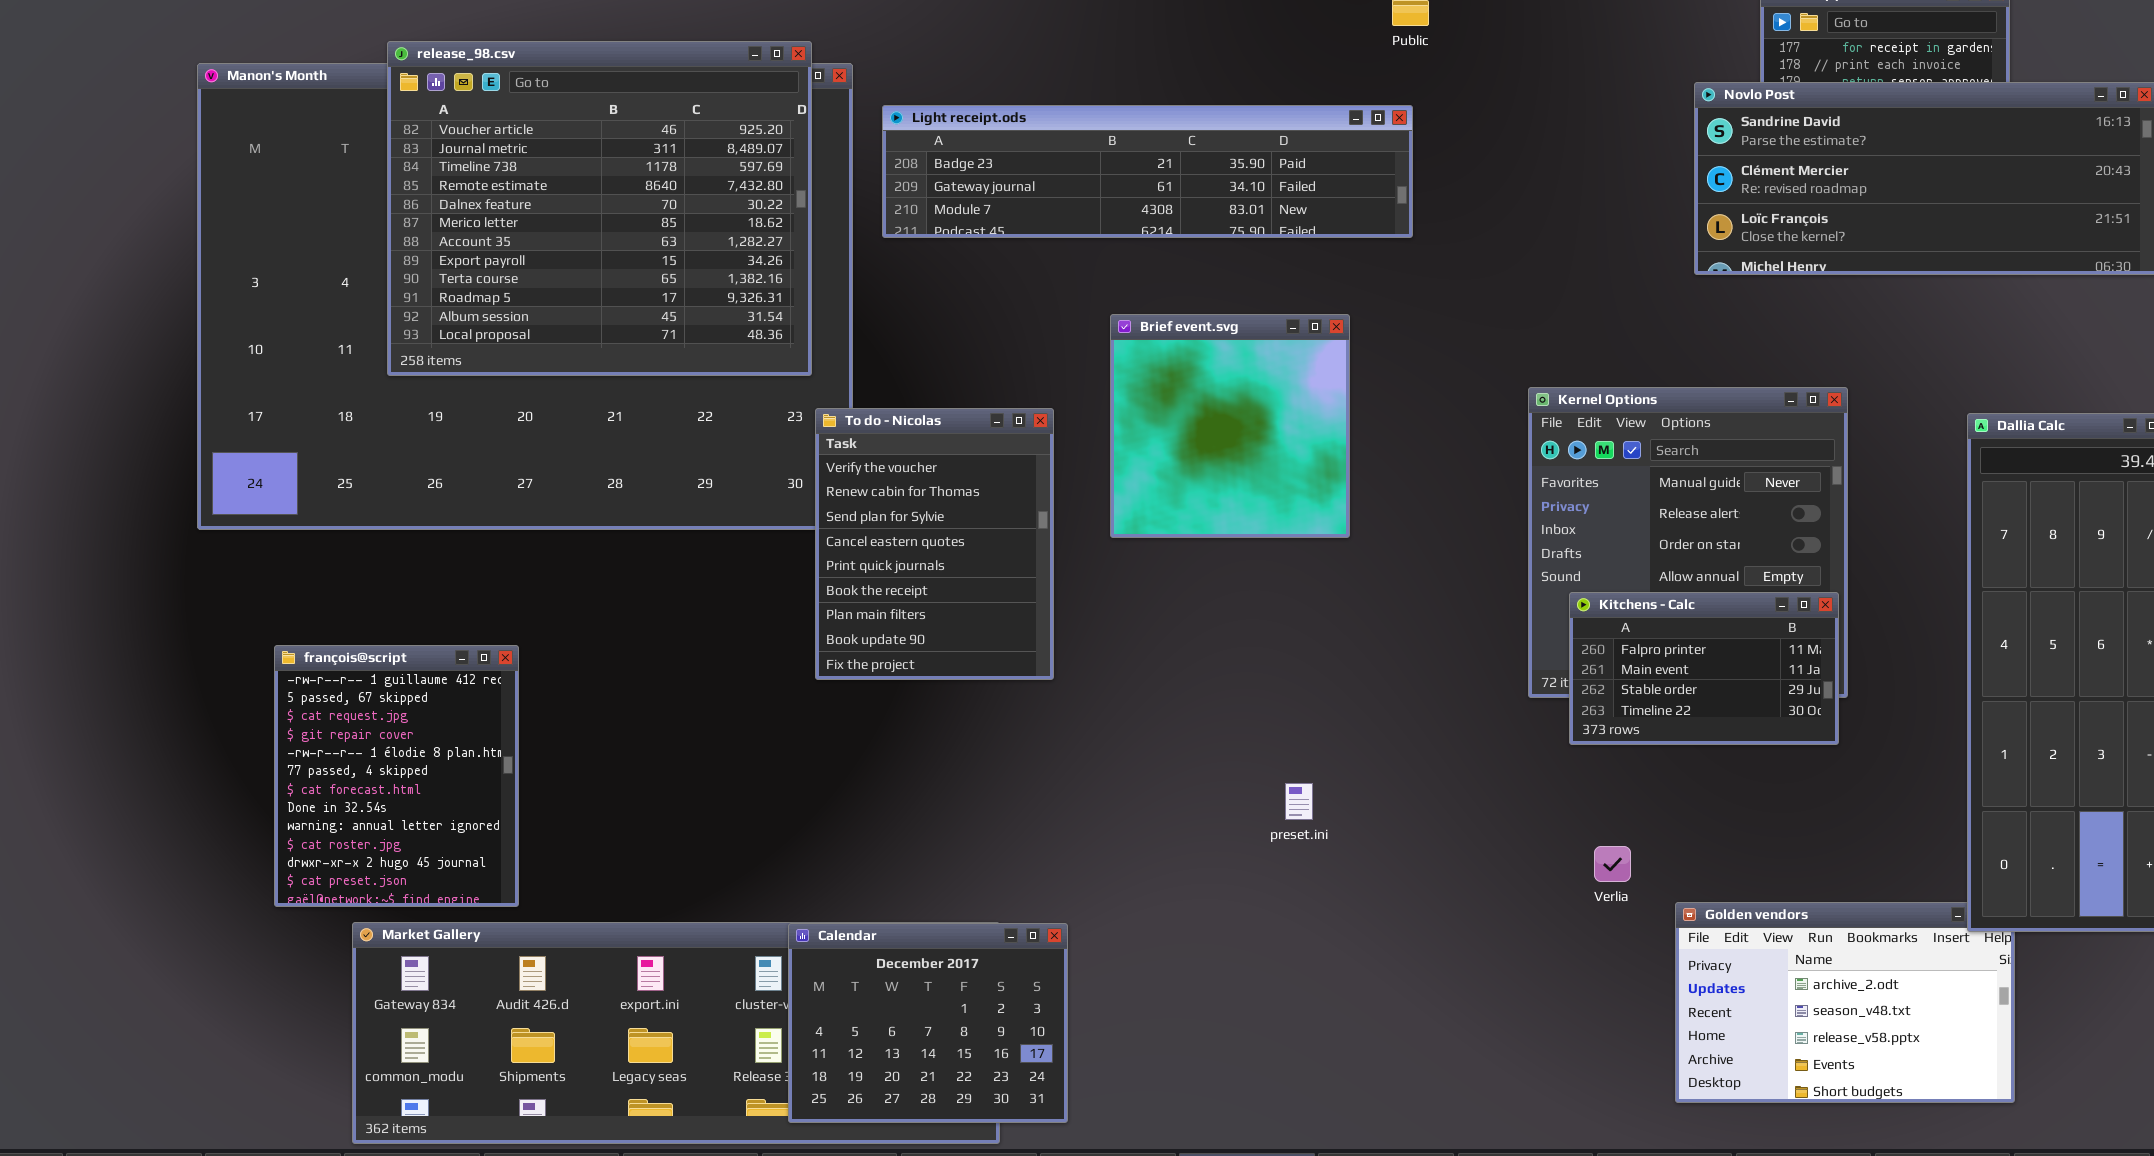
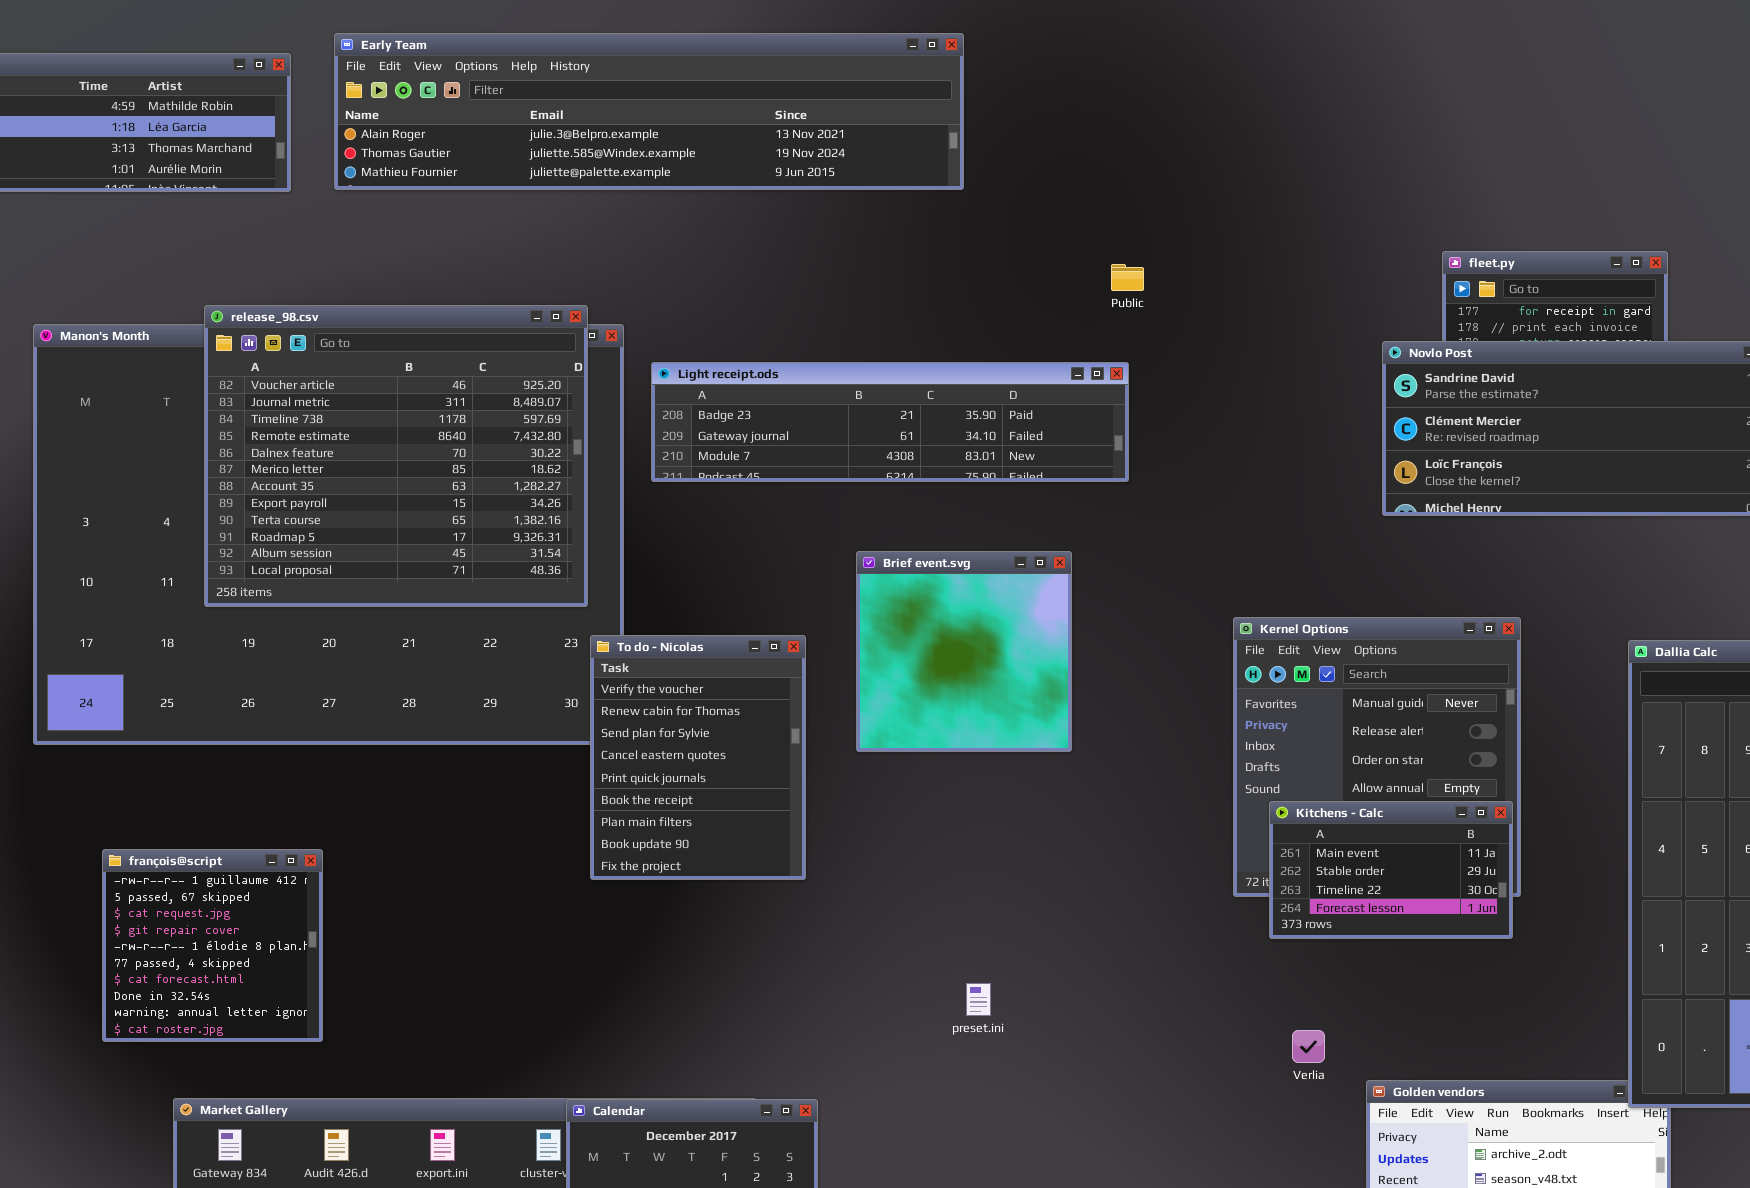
Kitchens - Calc: [1569,592,1839,745] -> [1269,801,1513,939], scrolled down 1 row
françois@script: [274,645,519,907] -> [102,849,323,1042], resized
preset.ini: [1285,783,1313,820] -> [966,983,991,1016], moved

